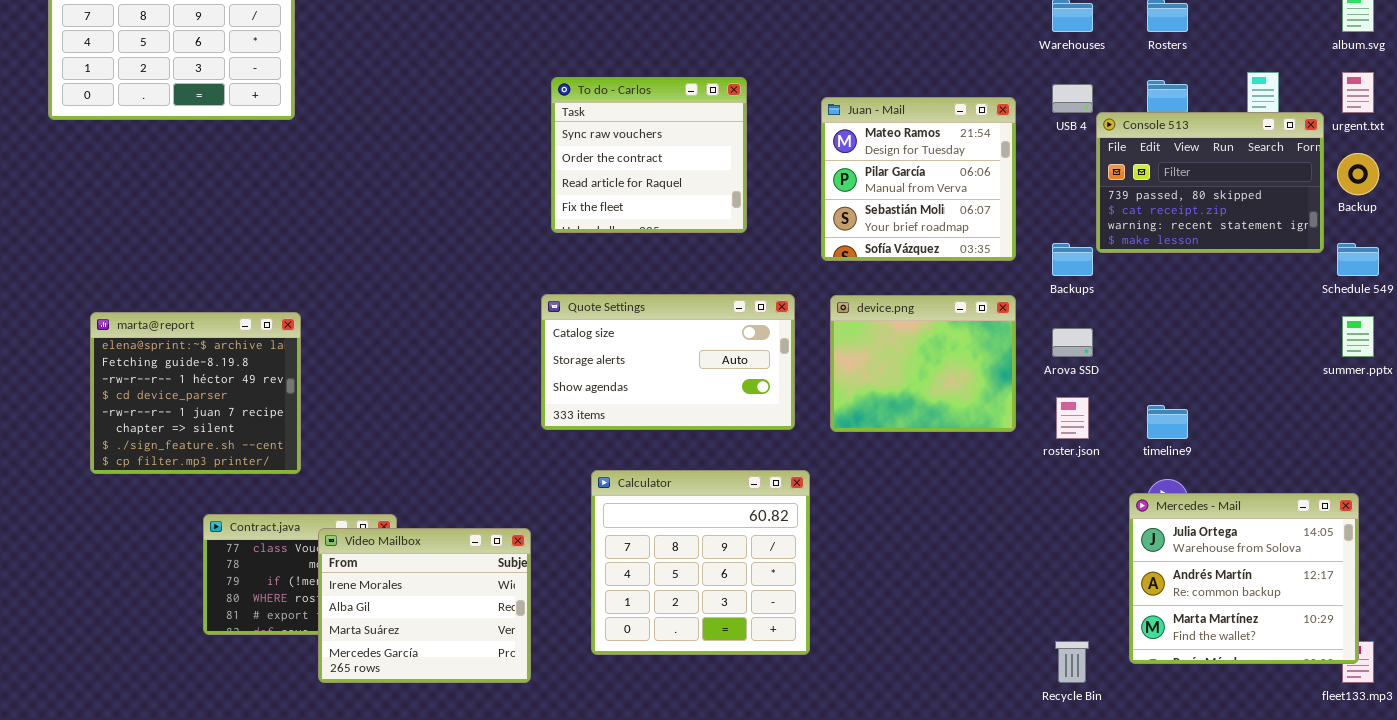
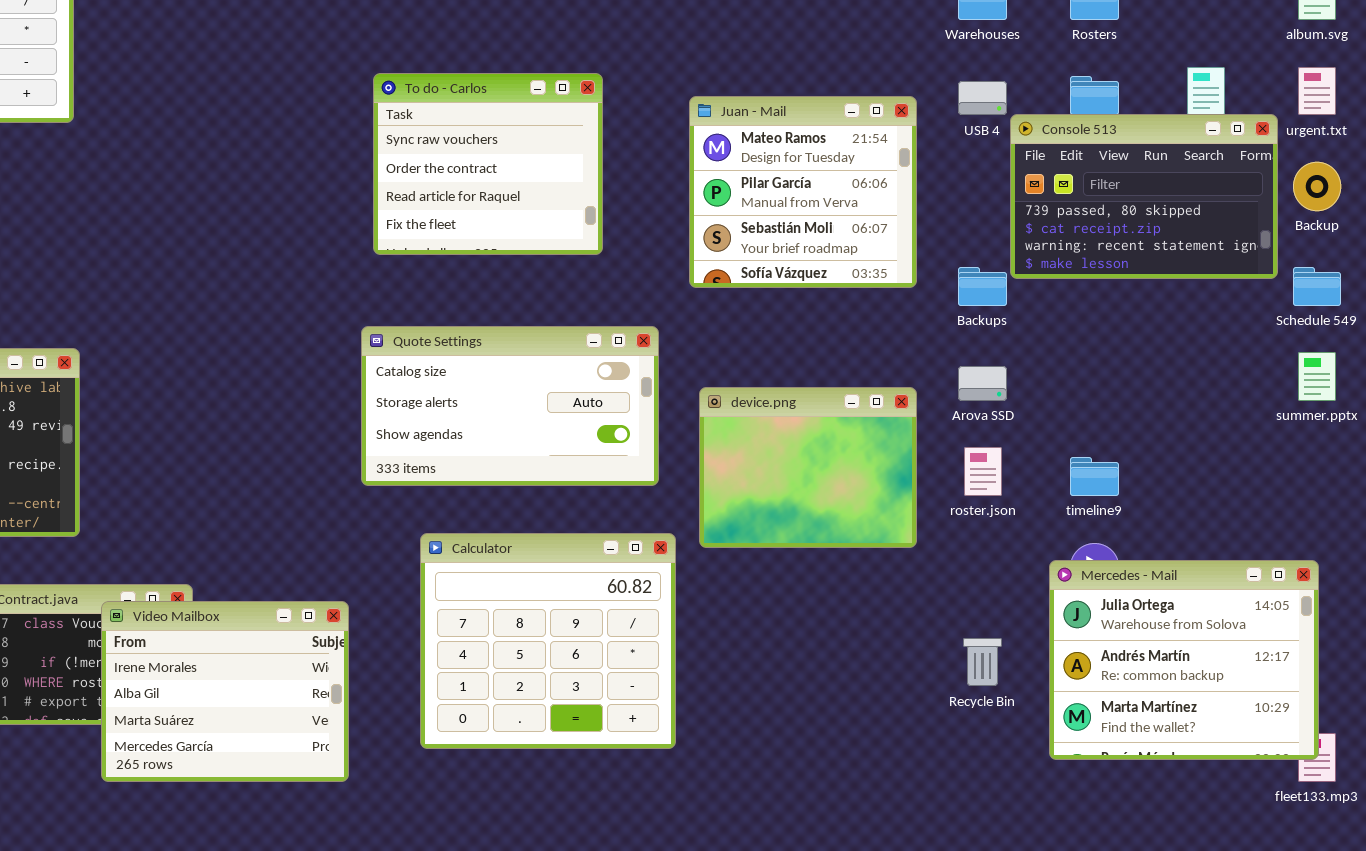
device.png: [830,295,1016,432] -> [699,387,917,548], moved
Recycle Bin: [1055,641,1089,683] -> [963,638,1002,686], moved

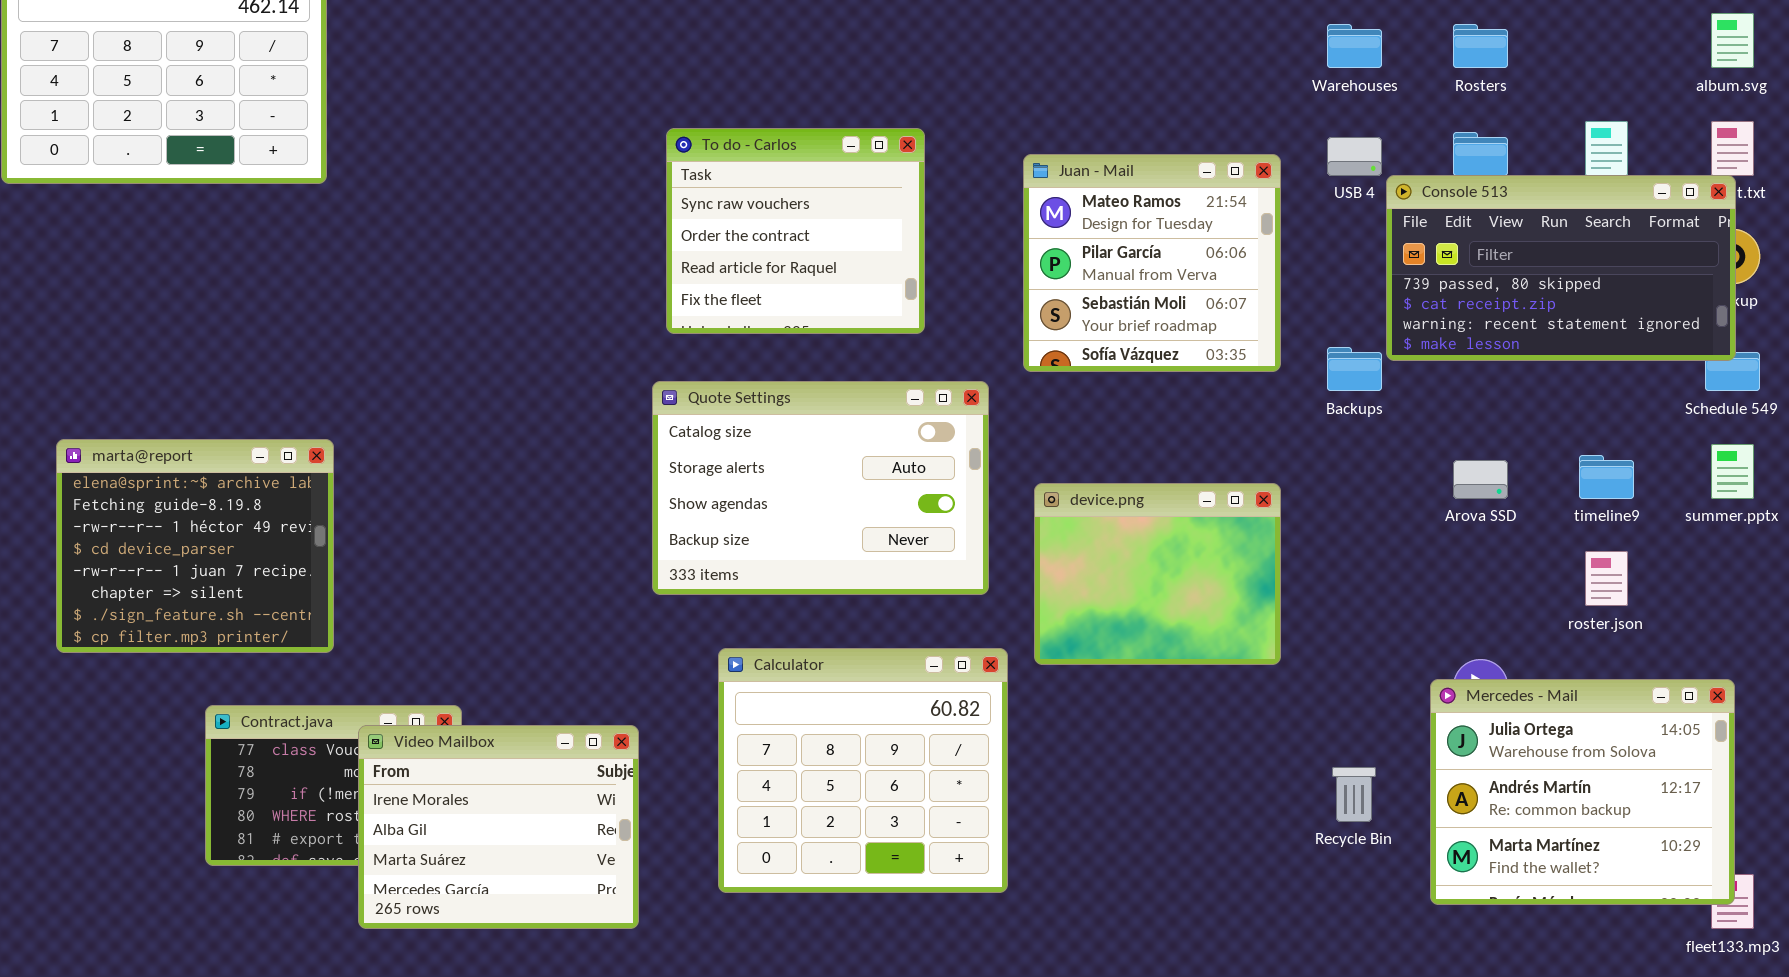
Console 513: [1010,114,1278,279] -> [1386,175,1736,361], resized
Quote Settings: [361,326,659,486] -> [652,381,989,595], resized
Arova SSD: [958,366,1007,401] -> [1453,460,1508,499], moved
roster.json: [964,447,1002,496] -> [1585,551,1628,606], moved
timeline9: [1070,457,1119,496] -> [1579,455,1634,499], moved

